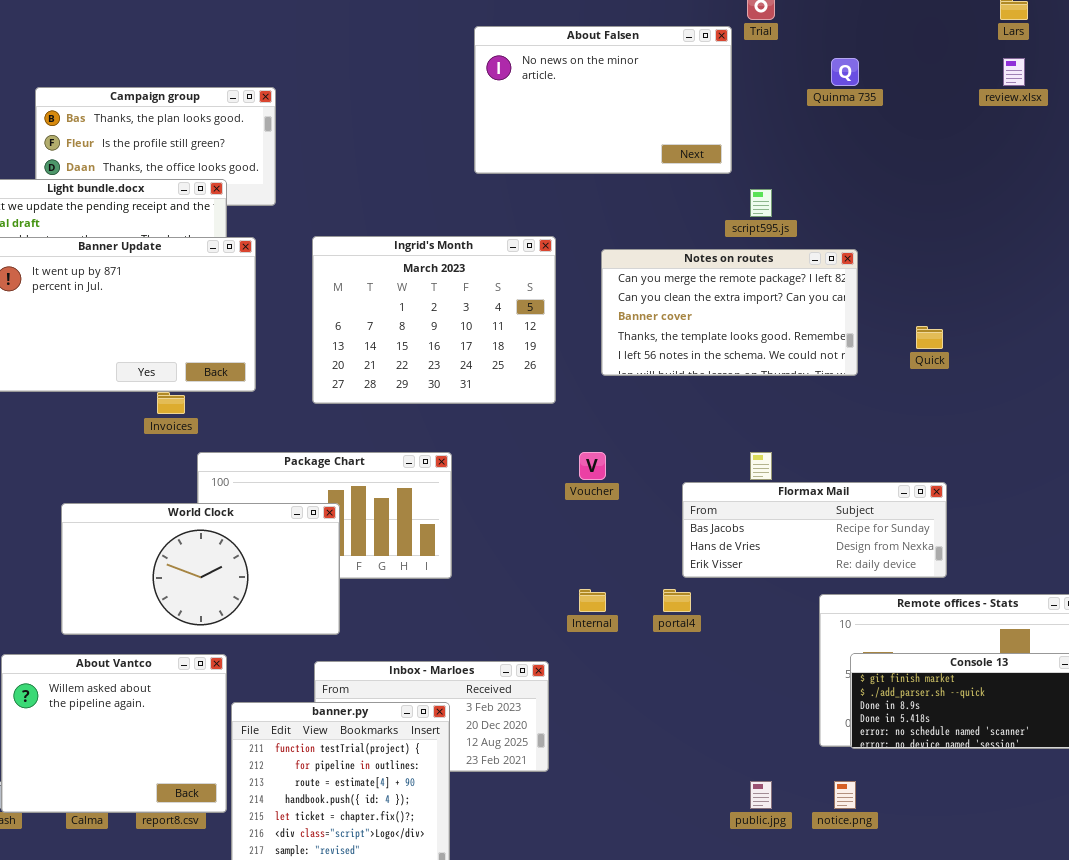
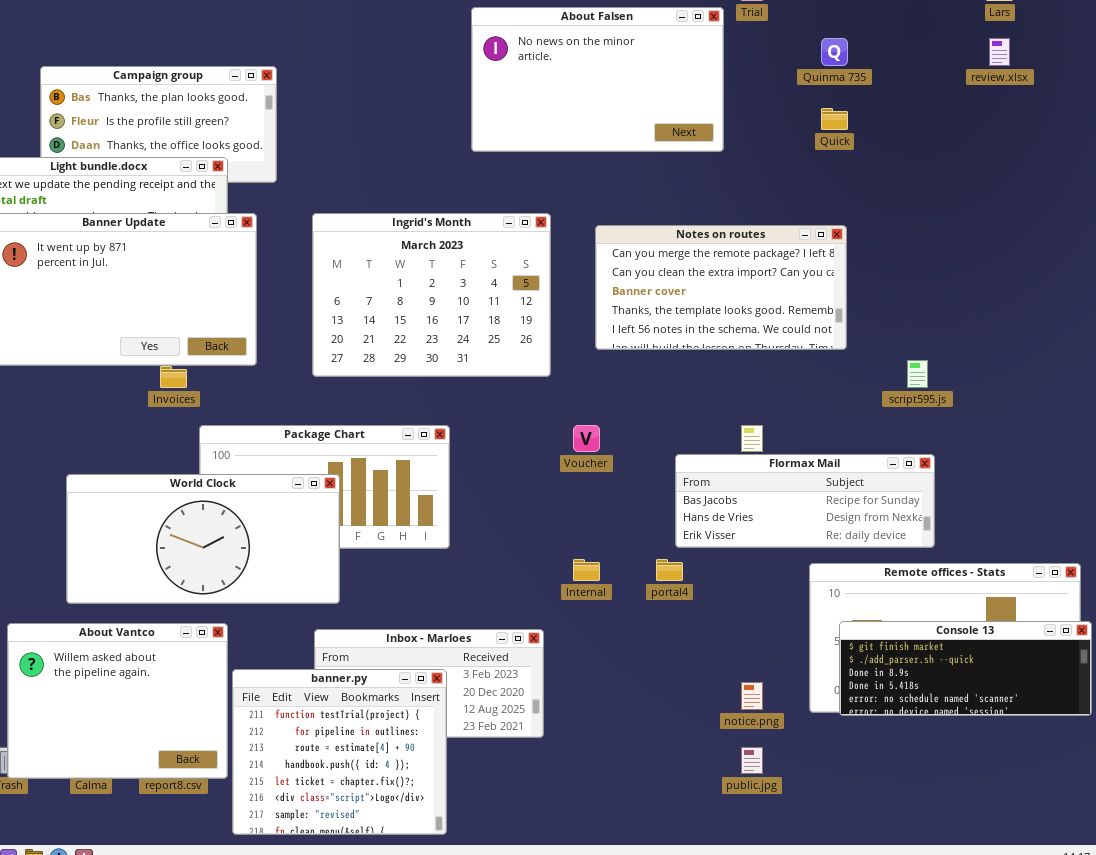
script595.js: [750,189,772,217] -> [907,360,928,388], moved
Quick: [916,326,943,349] -> [821,108,848,130], moved
notice.png: [834,781,856,809] -> [741,682,763,710], moved

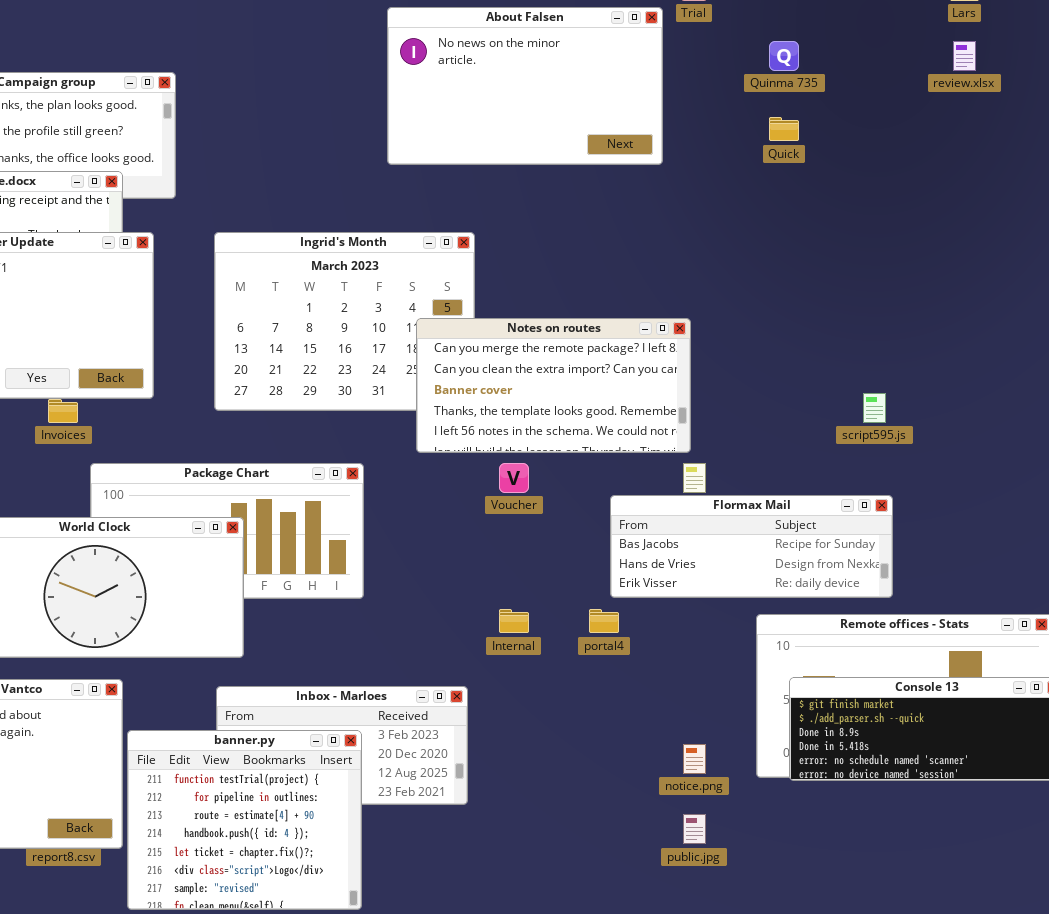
Notes on routes: [595,225,847,350] -> [416,318,691,453], moved

